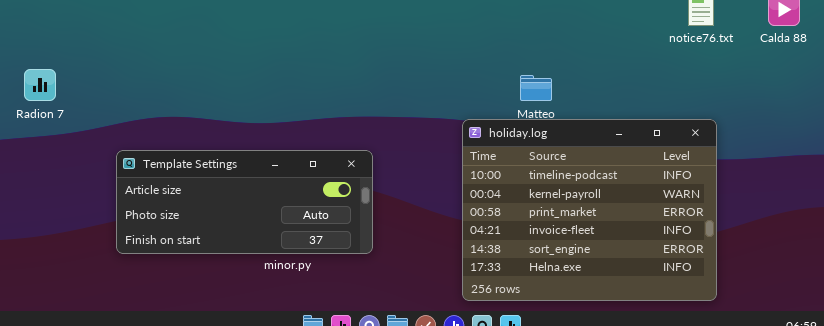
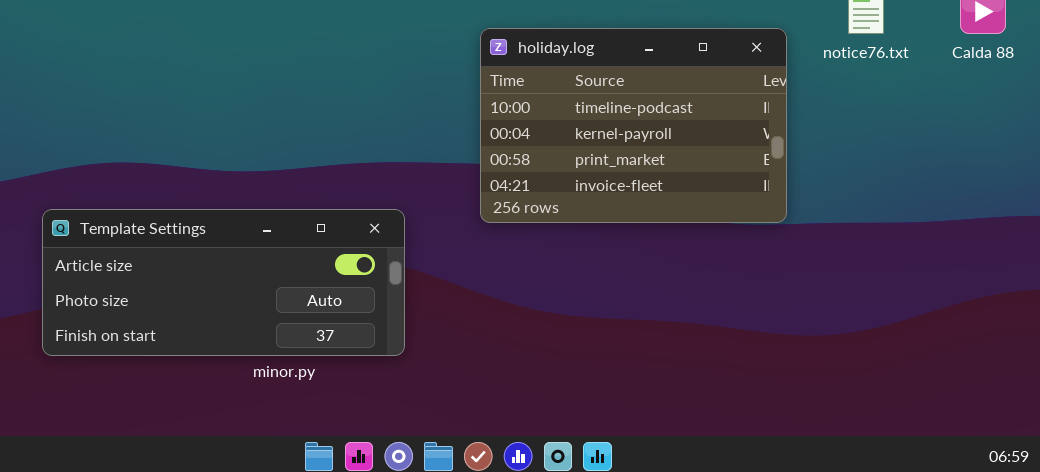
holiday.log: [462,119,717,301] -> [480,28,787,223], moved, resized

